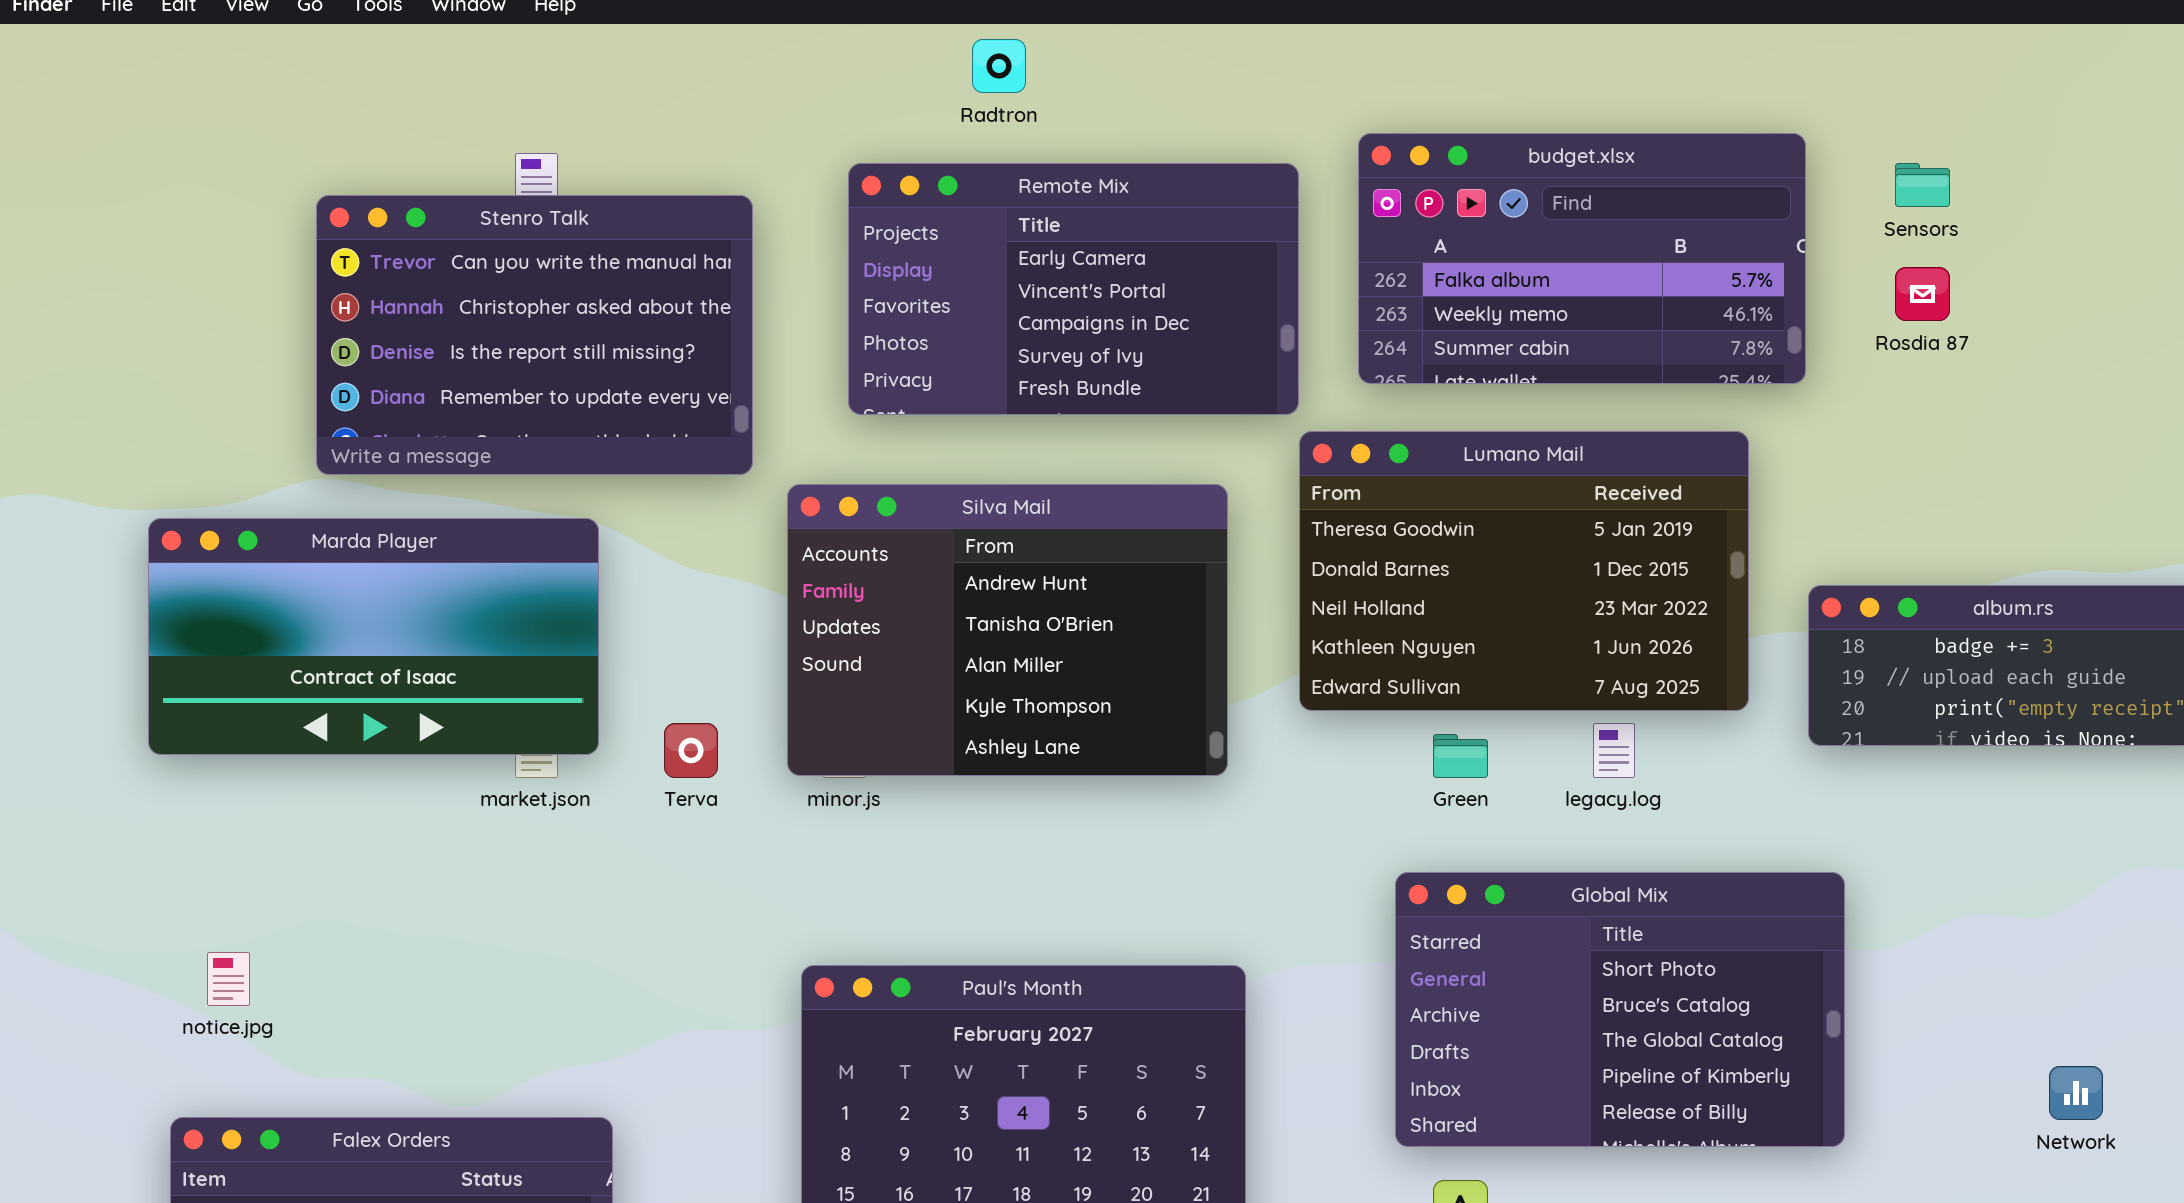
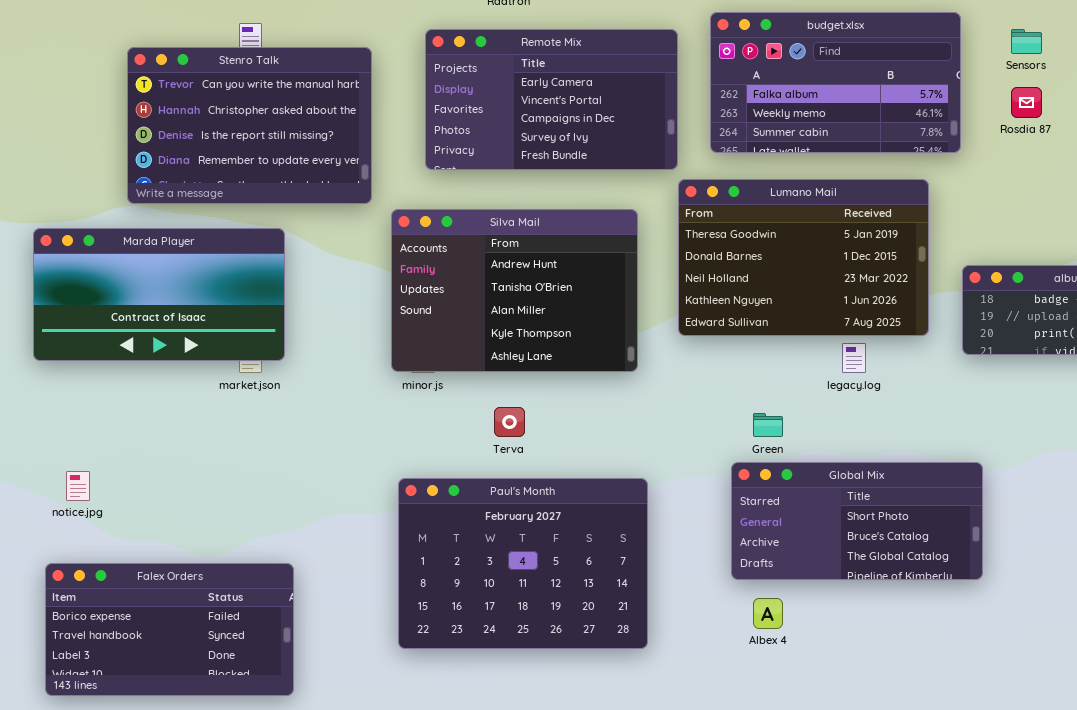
Terva: [664,723,718,778] -> [494,407,525,437], moved
Green: [1433,734,1488,778] -> [753,413,783,437], moved
Global Mix: [1395,872,1845,1147] -> [731,462,983,580], resized

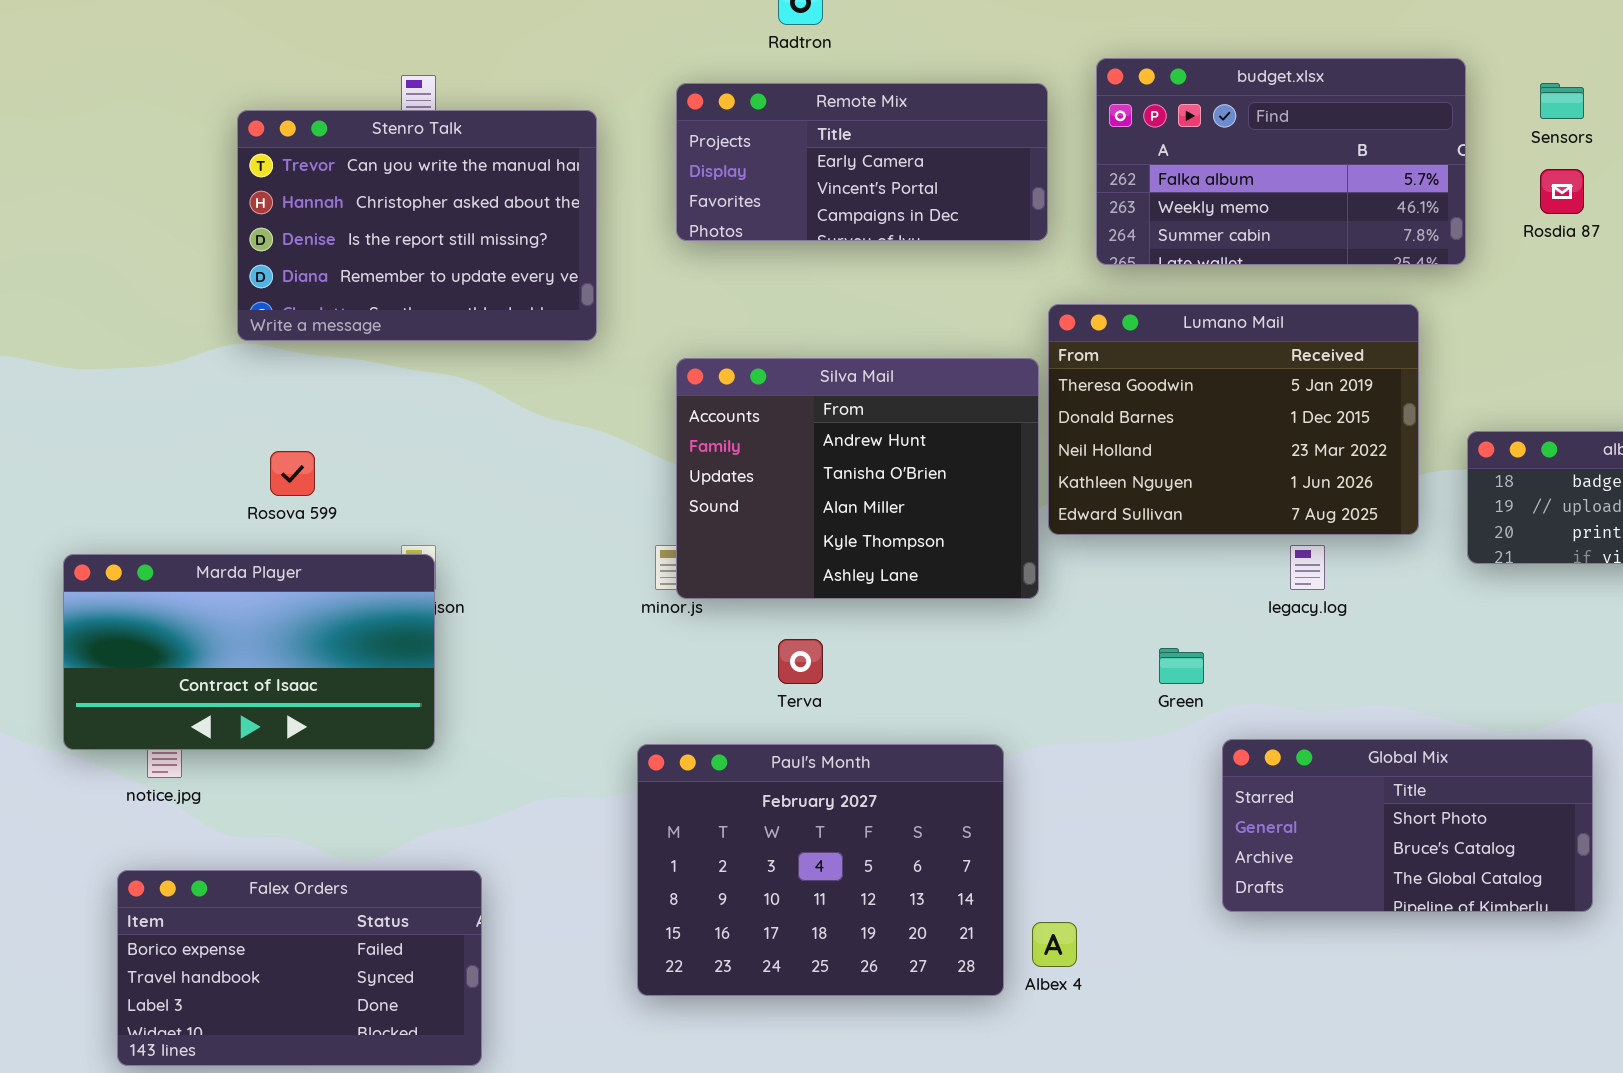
Remote Mix: [425,29,678,170] -> [676,83,1048,241], resized
Silva Mail: [391,209,638,372] -> [676,358,1039,599], moved
Marda Player: [33,228,285,361] -> [63,554,435,750], moved
Global Mix: [731,462,983,580] -> [1222,739,1593,912], moved
Albex 4: [753,598,783,629] -> [1032,922,1077,967], moved

